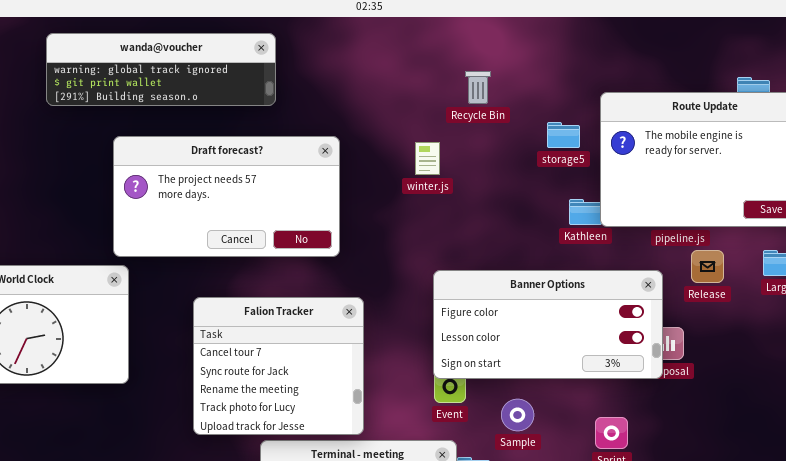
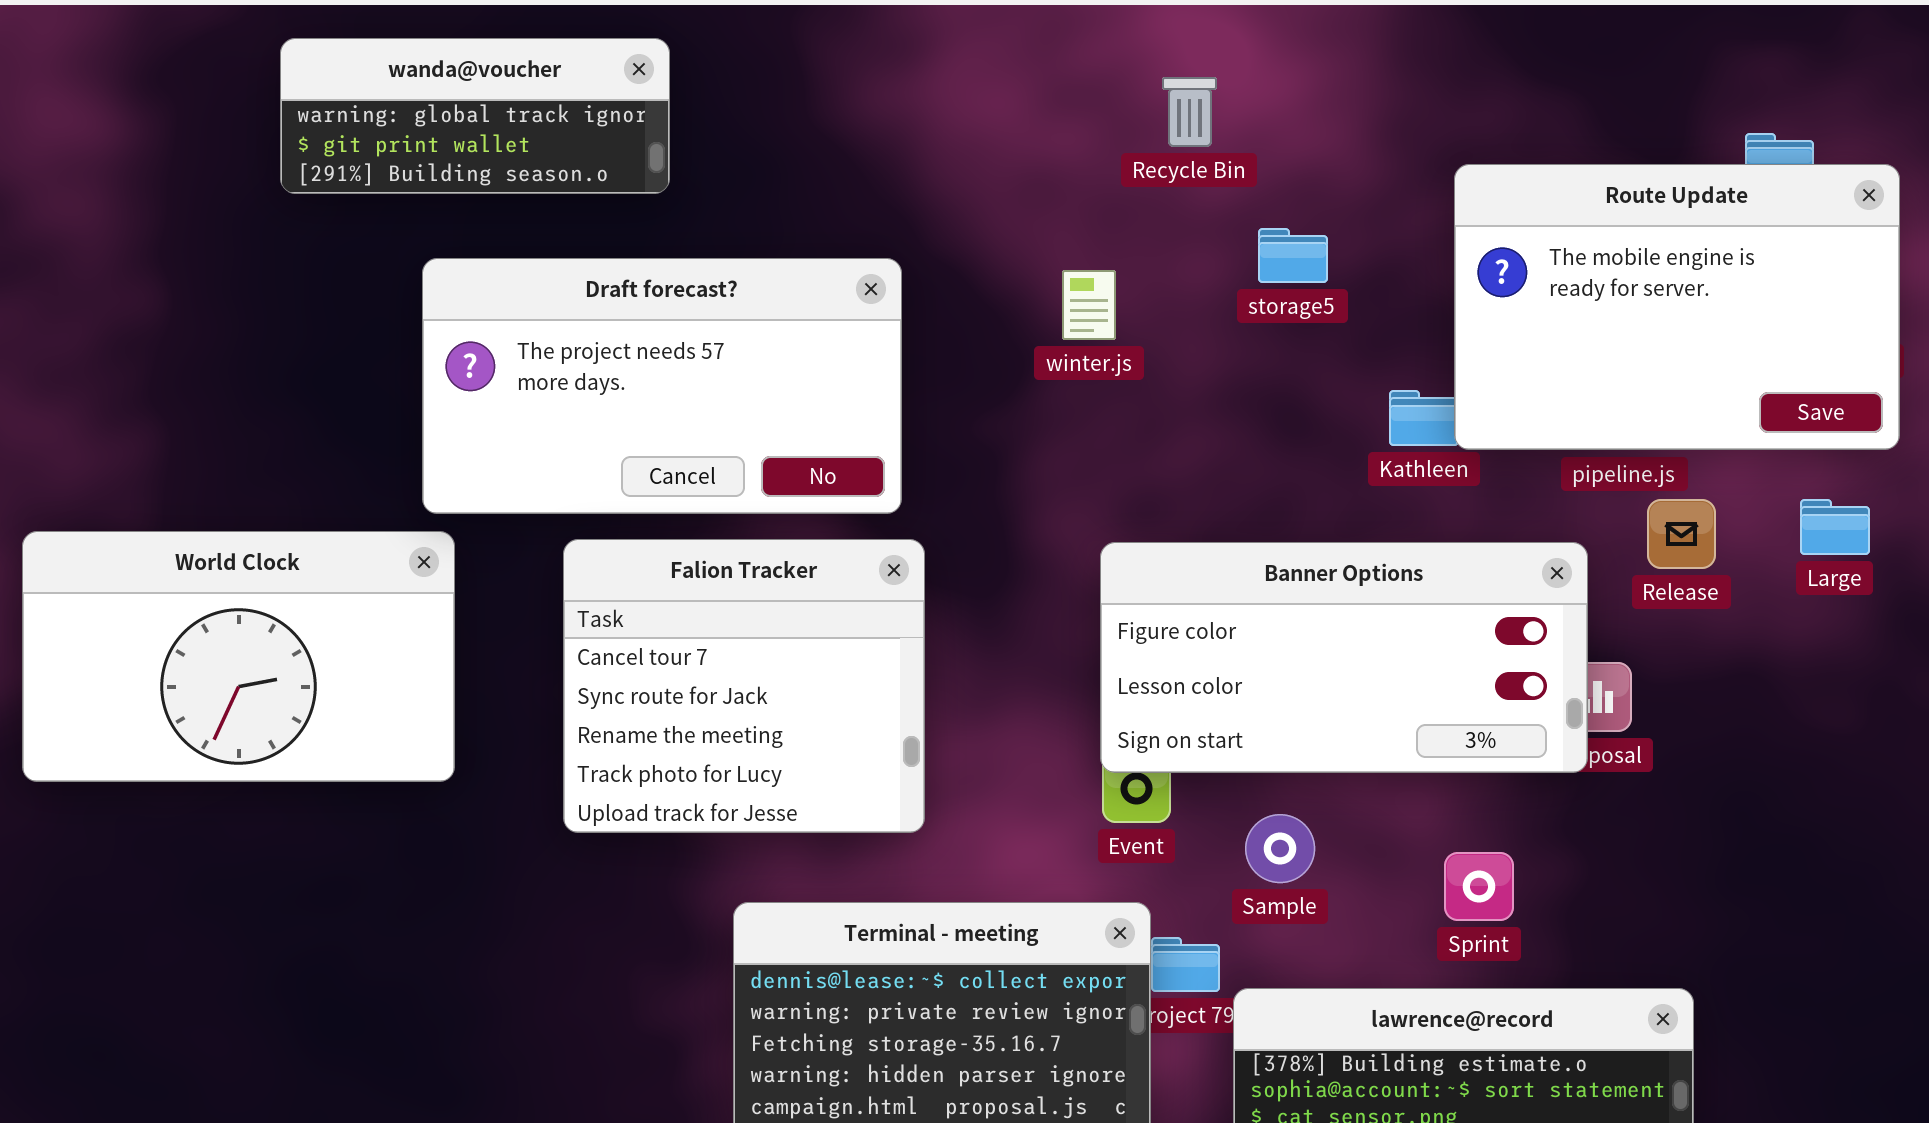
wanda@voucher: [46,33,276,106] -> [280,38,670,194], resized
Recycle Bin: [465,71,491,104] -> [1162,77,1217,147], moved
storage5: [547,122,580,148] -> [1258,228,1328,283], moved
Falion Tracker: [193,297,364,435] -> [563,539,925,833], moved

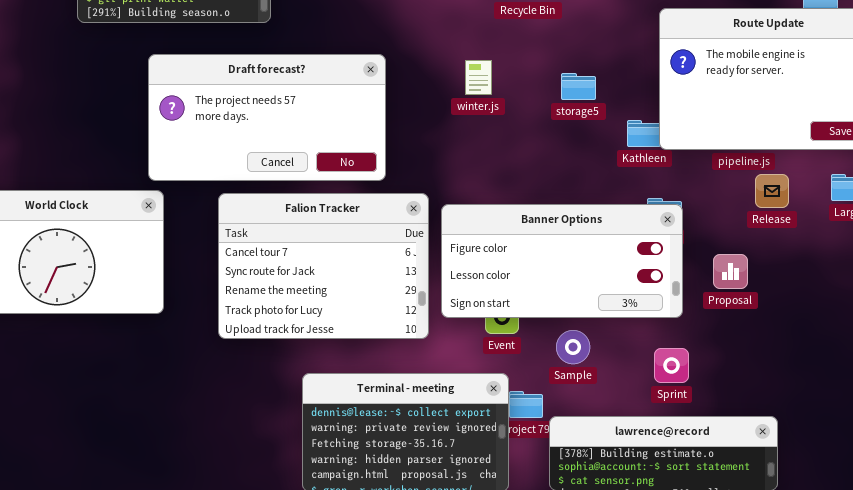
storage5: [1258,228,1328,283] -> [561,73,596,100], moved
Falion Tracker: [563,539,925,833] -> [218,193,429,339], resized
Banner Options: [1100,542,1588,773] -> [441,204,683,318], moved

